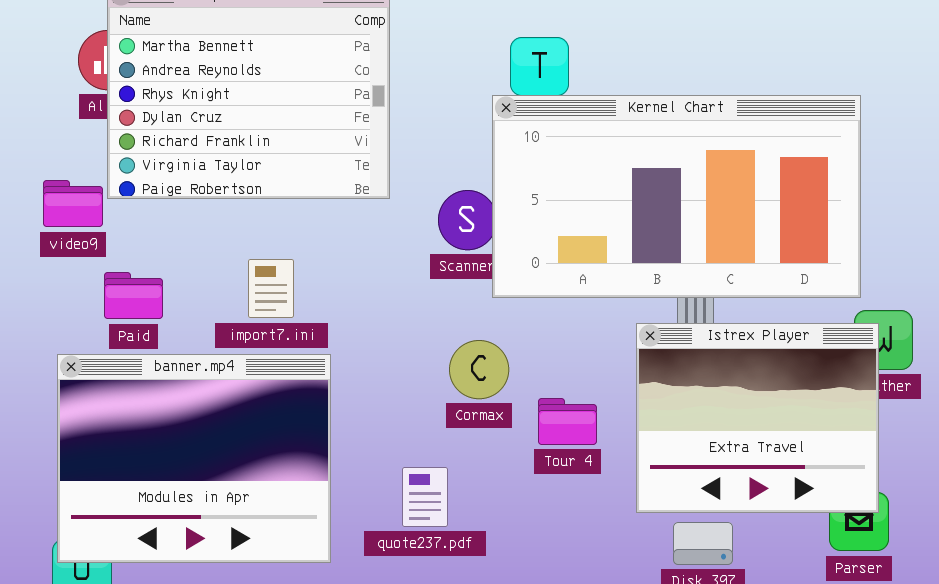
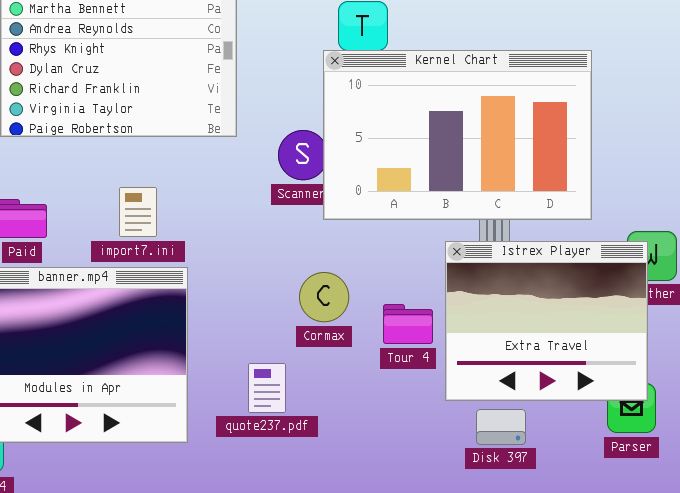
Kernel Chart: [492,95,861,298] -> [323,50,592,220], resized
Cormax: [449,340,509,399] -> [299,272,349,322], moved
Tour 4: [538,398,597,445] -> [383,304,433,344], moved

